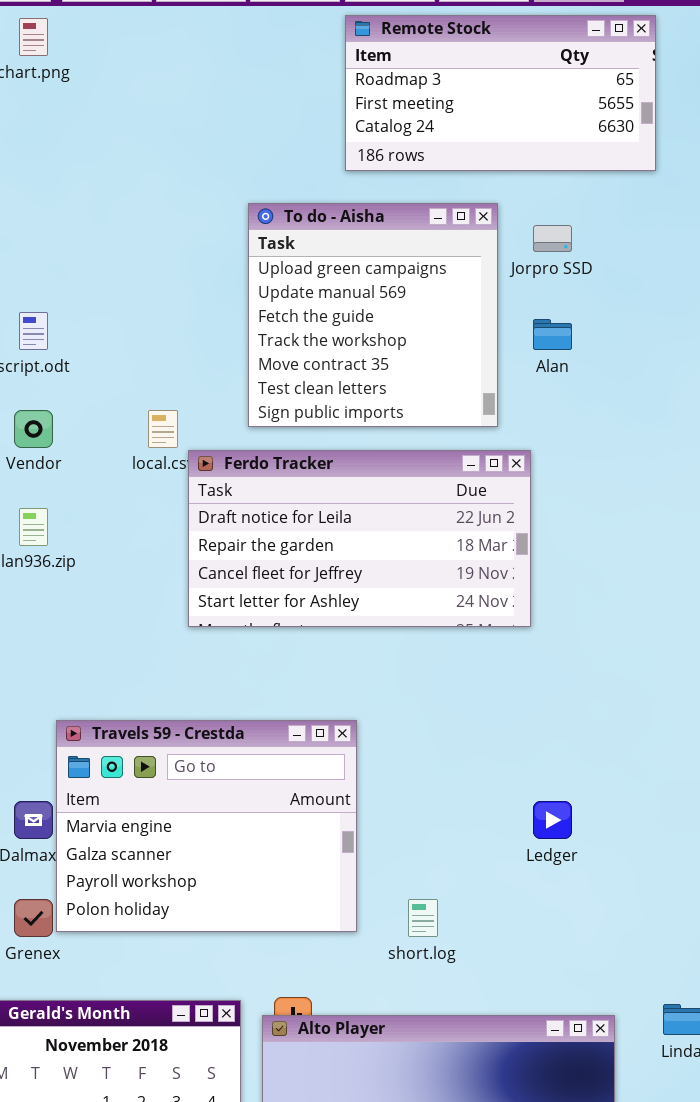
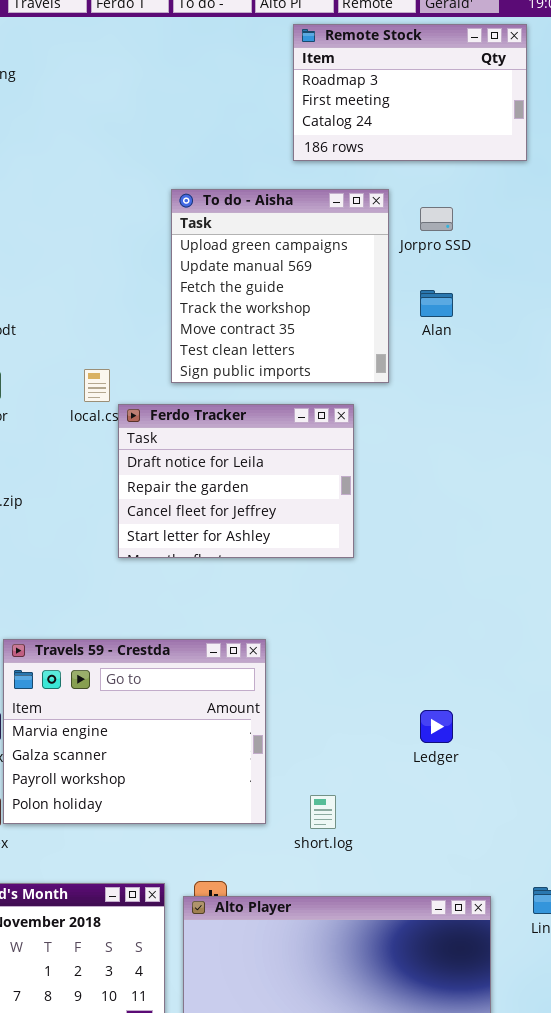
Remote Stock: [345,15,656,171] -> [293,24,527,161], resized
Ferdo Tracker: [188,450,531,627] -> [118,404,354,558], resized

